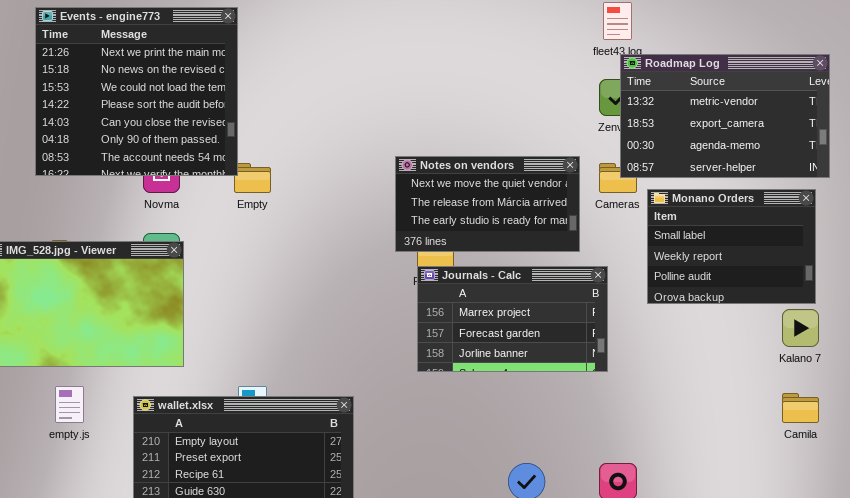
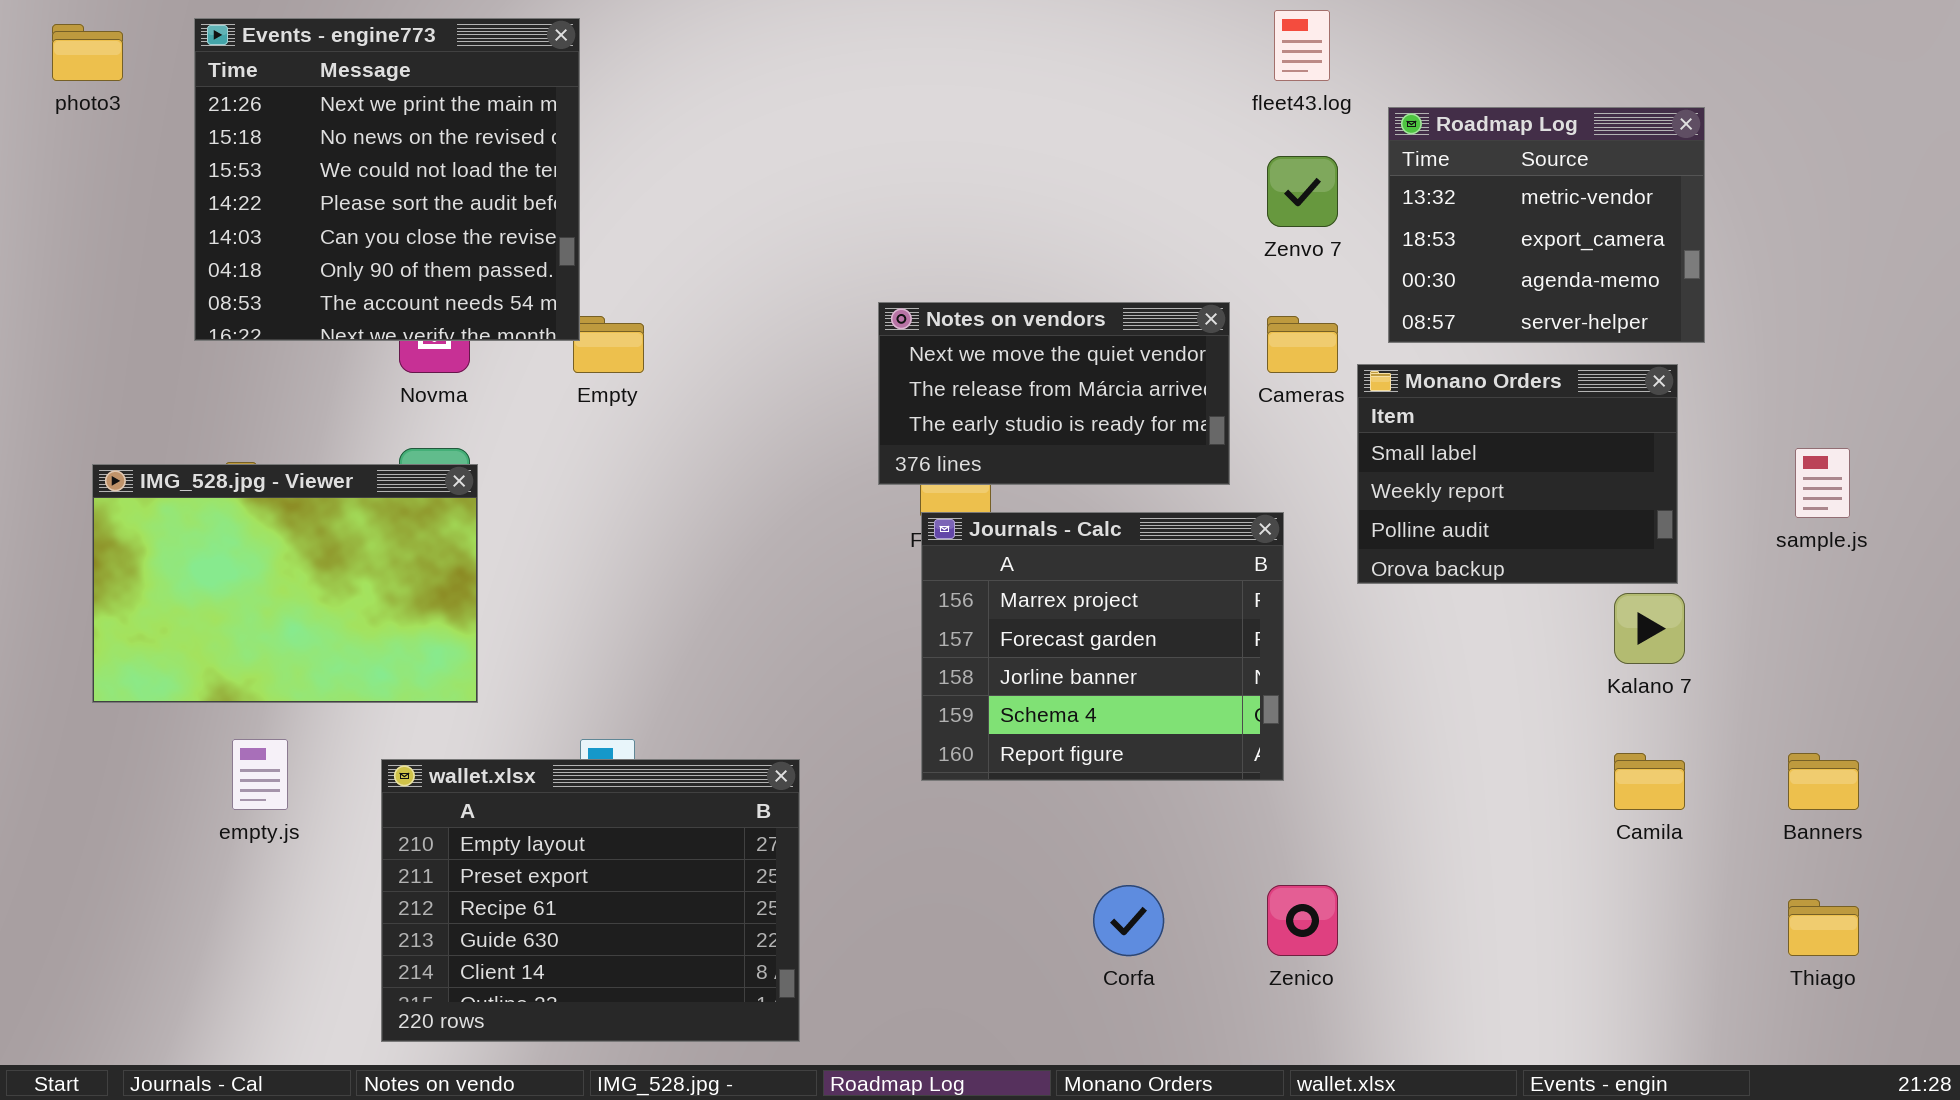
Roadmap Log: [620,54,830,178] -> [1388,107,1705,343], resized
Journals - Calc: [417,266,608,372] -> [921,512,1284,781], resized

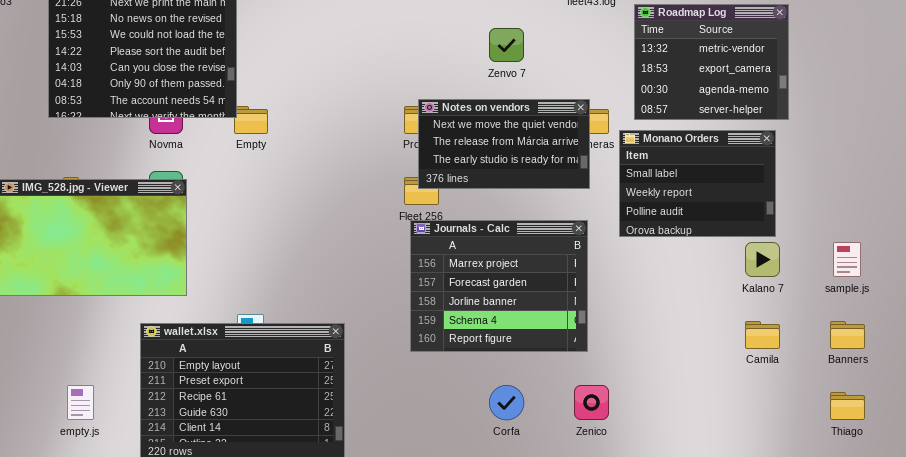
Zenvo 7: [1267,156,1338,227] -> [489,28,524,62], moved
Notes on vendors: [878,302,1230,485] -> [418,99,590,189], moved
sample.js: [1795,448,1850,518] -> [833,242,861,277], moved
Journals - Calc: [921,512,1284,781] -> [410,220,588,352], moved
empty.js: [232,739,288,810] -> [67,385,94,420], moved

